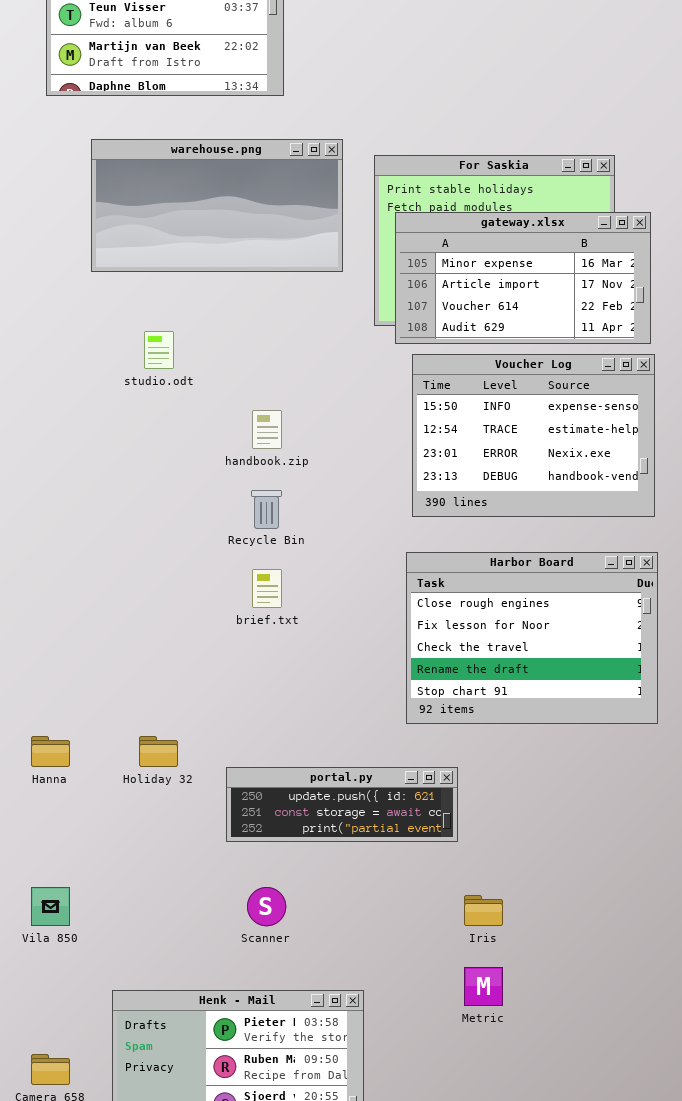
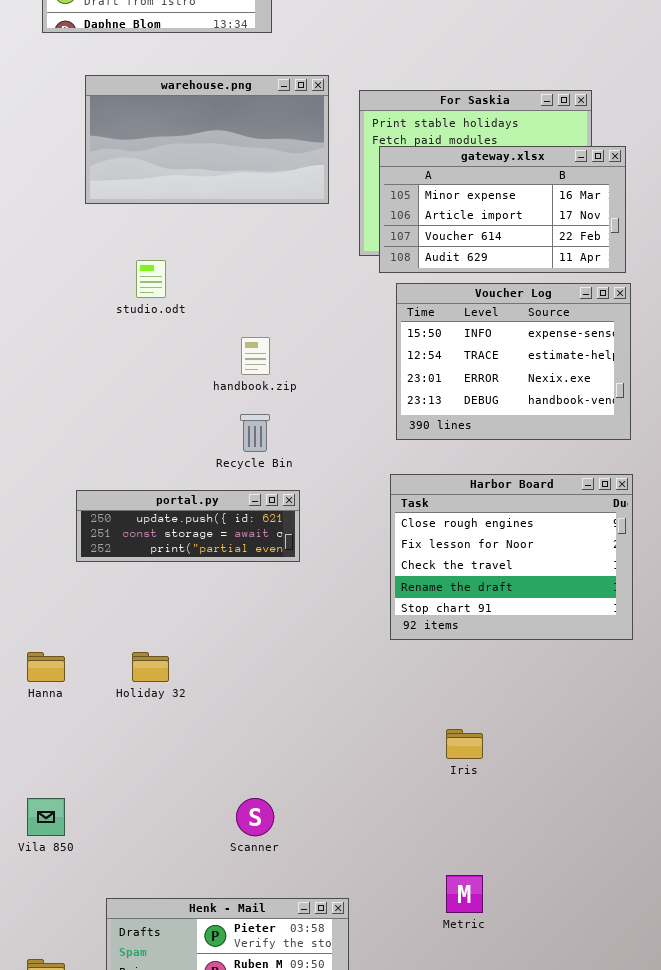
portal.py: [226,767,458,842] -> [76,490,300,562], moved
Iris: [464,895,503,926] -> [446,729,483,759], moved

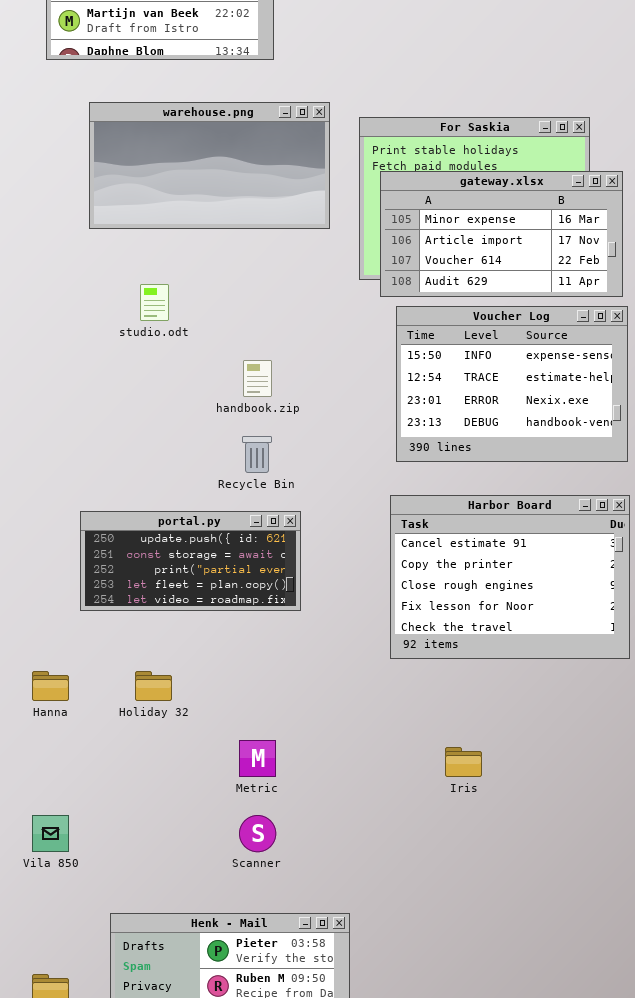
Harbor Board: [390,474,633,640] -> [390,495,630,659], scrolled up 2 rows
portal.py: [76,490,300,562] -> [80,511,301,611], resized
Metric: [446,875,483,913] -> [239,740,276,777], moved

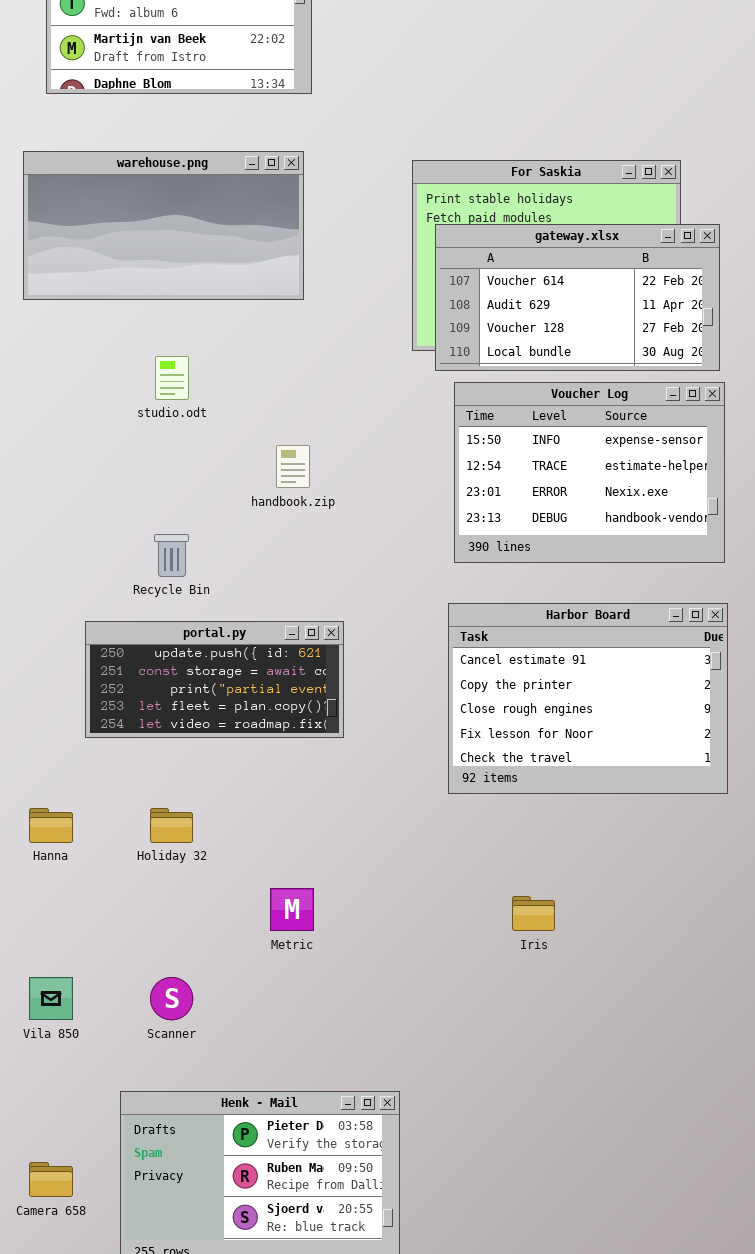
warehouse.png: [89,102,330,229] -> [23,151,304,300], moved
gateway.xlsx: [380,171,623,297] -> [435,224,720,371], scrolled down 2 rows
Recycle Bin: [242,436,272,473] -> [154,534,189,577], moved
Scanner: [239,815,276,852] -> [150,977,193,1020], moved

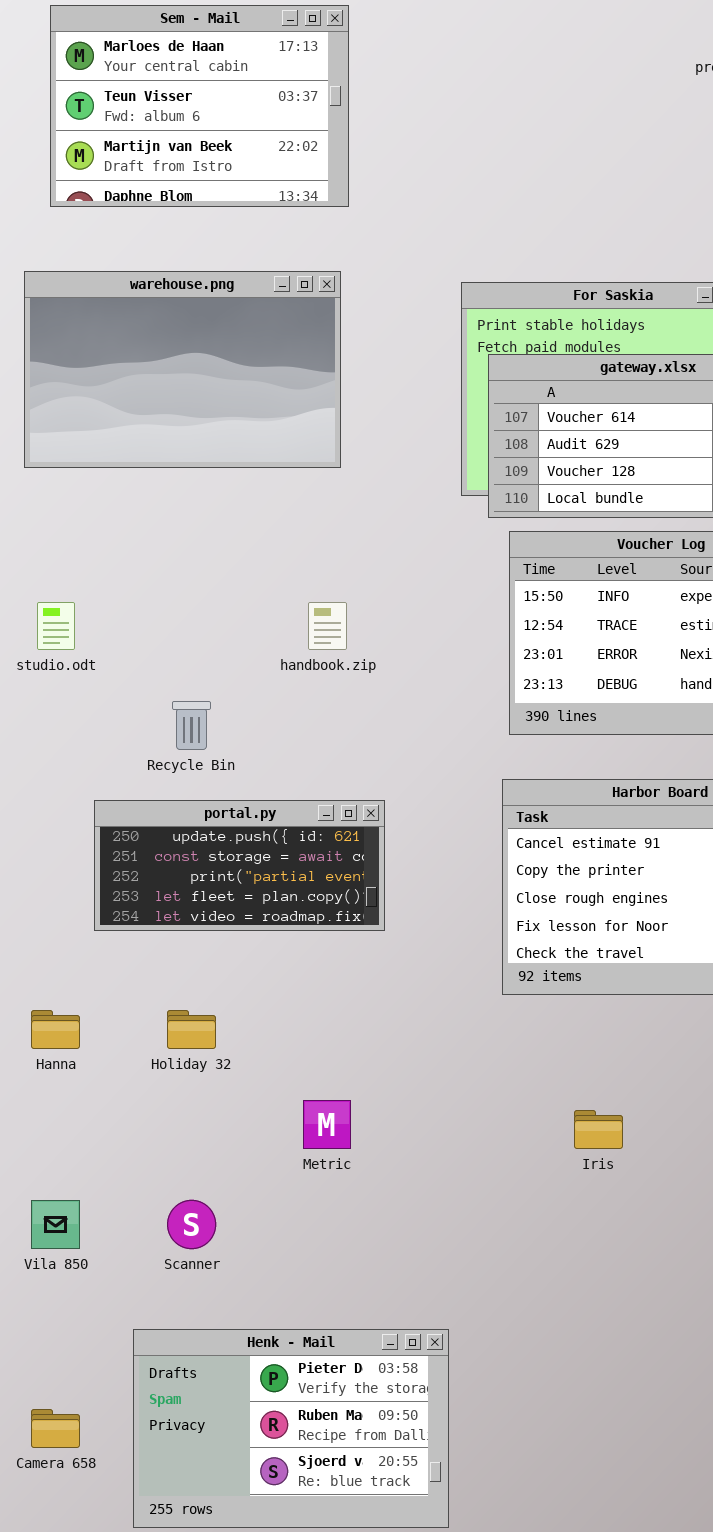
warehouse.png: [23,151,304,300] -> [24,271,341,468], resized
studio.odt: [155,356,189,400] -> [37,602,75,650], moved

